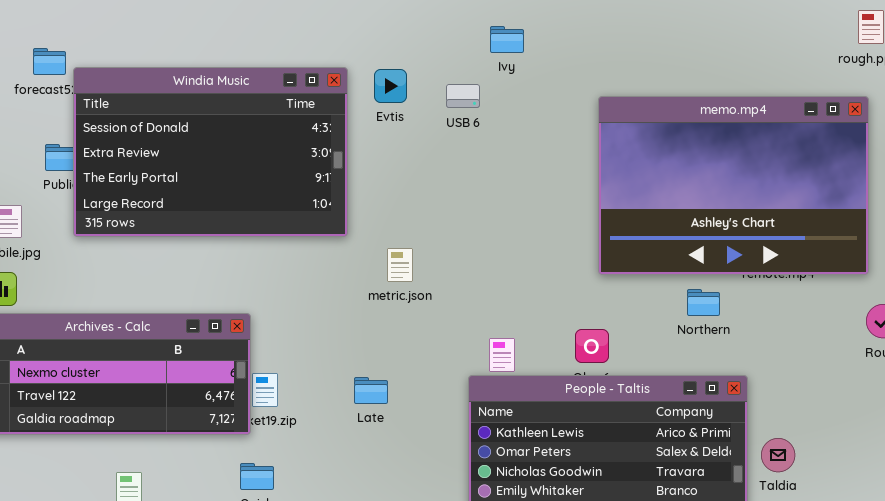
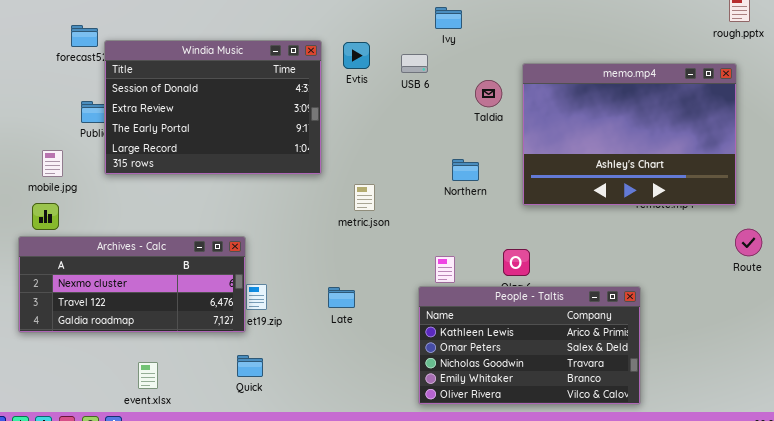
Northern: [687,289,720,316] -> [452,159,479,181], moved
Taldia: [761,438,795,472] -> [475,80,502,107], moved

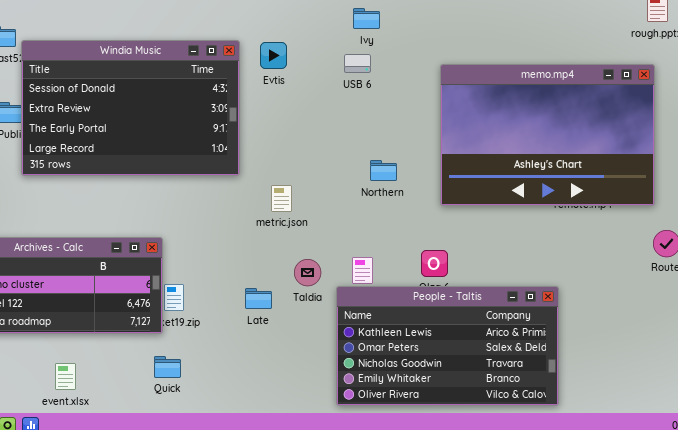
USB 6: [401,54,428,73] -> [344,54,371,73], moved
Taldia: [475,80,502,107] -> [294,259,321,286], moved

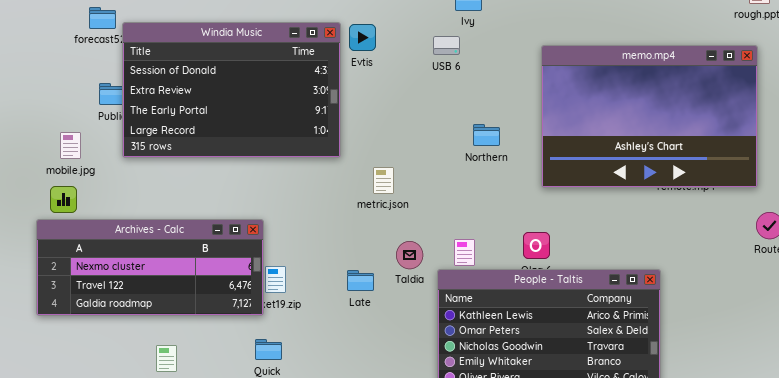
Evtis: [260,42,287,69] -> [349,24,376,51], moved
USB 6: [344,54,371,73] -> [433,36,460,55], moved
Northern: [370,160,397,181] -> [473,124,500,146], moved

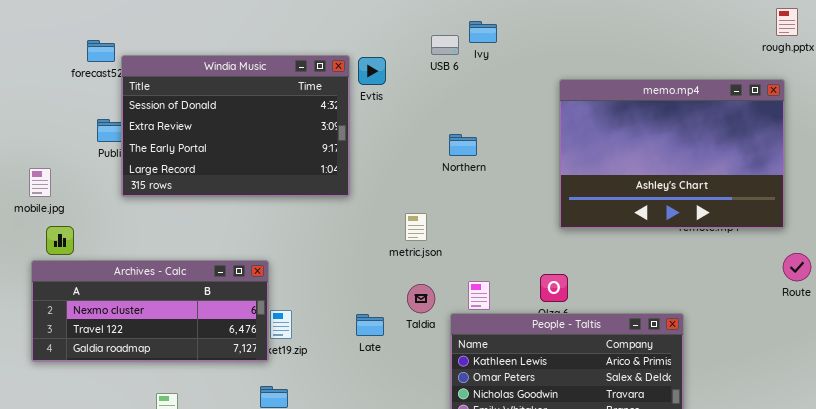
USB 6: [433,36,460,55] -> [431,35,459,55], moved
Northern: [473,124,500,146] -> [449,134,477,156], moved
mobile.jpg: [60,132,81,159] -> [29,168,51,197], moved
metric.json: [373,167,394,194] -> [405,213,427,241], moved

